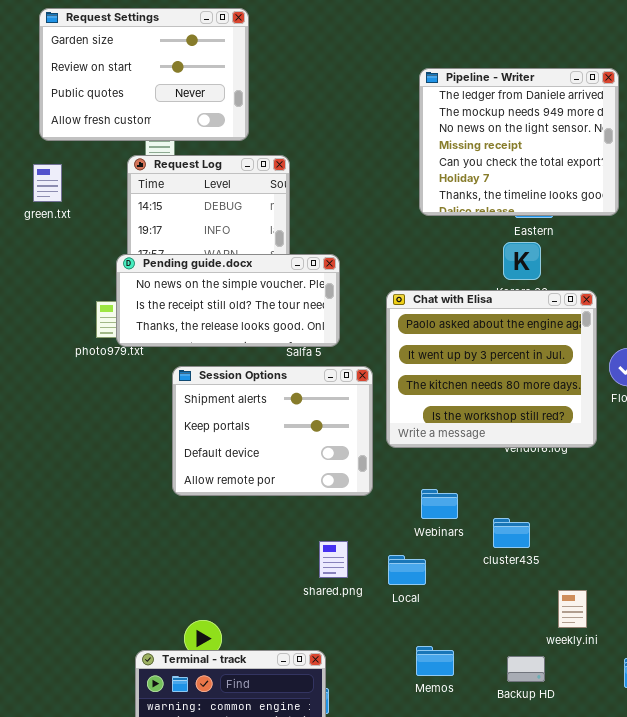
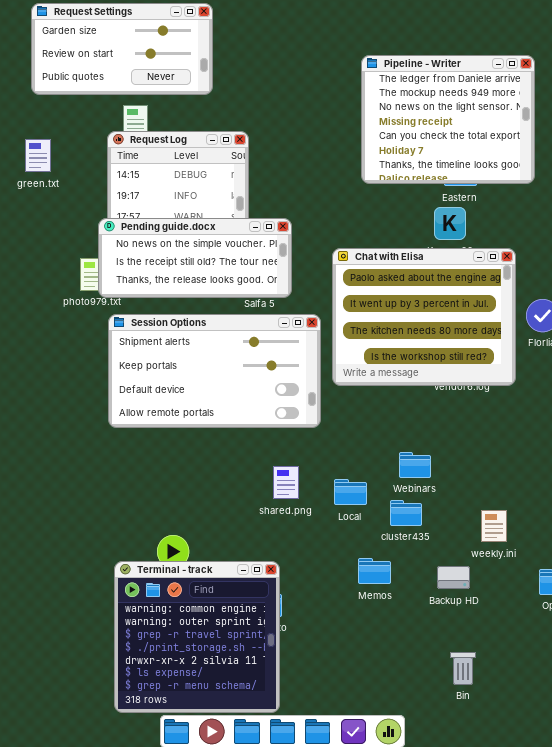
Request Settings: [39,8,249,141] -> [31,3,213,95], resized
Session Options: [172,366,373,496] -> [108,314,321,428], resized
Webinars: [421,489,458,519] -> [399,452,431,478], moved
cluster435: [493,518,530,548] -> [390,500,422,526], moved

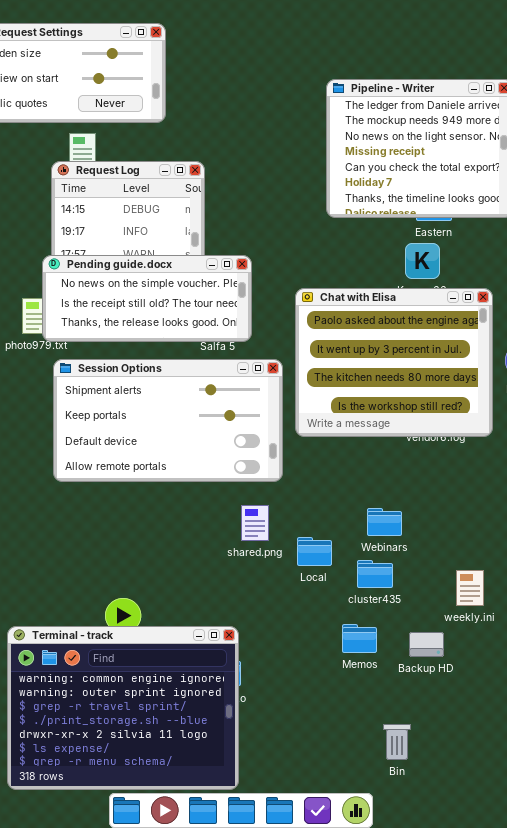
shared.png: [273,466,299,499] -> [241,505,269,541], moved
Memos: [358,558,391,584] -> [342,624,377,653], moved
Terminal - track: [114,561,280,713] -> [7,626,239,790], resized
Bin: [450,652,476,685] -> [383,724,411,760], moved

